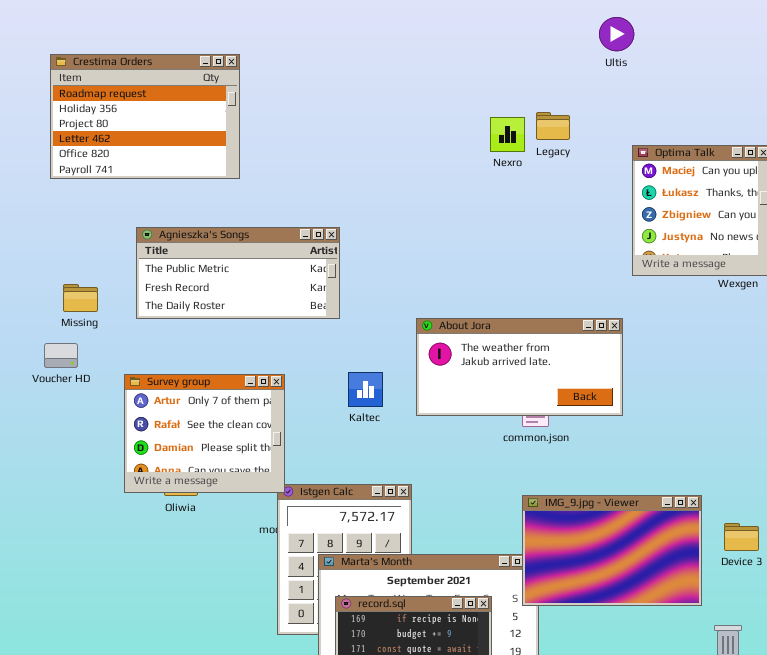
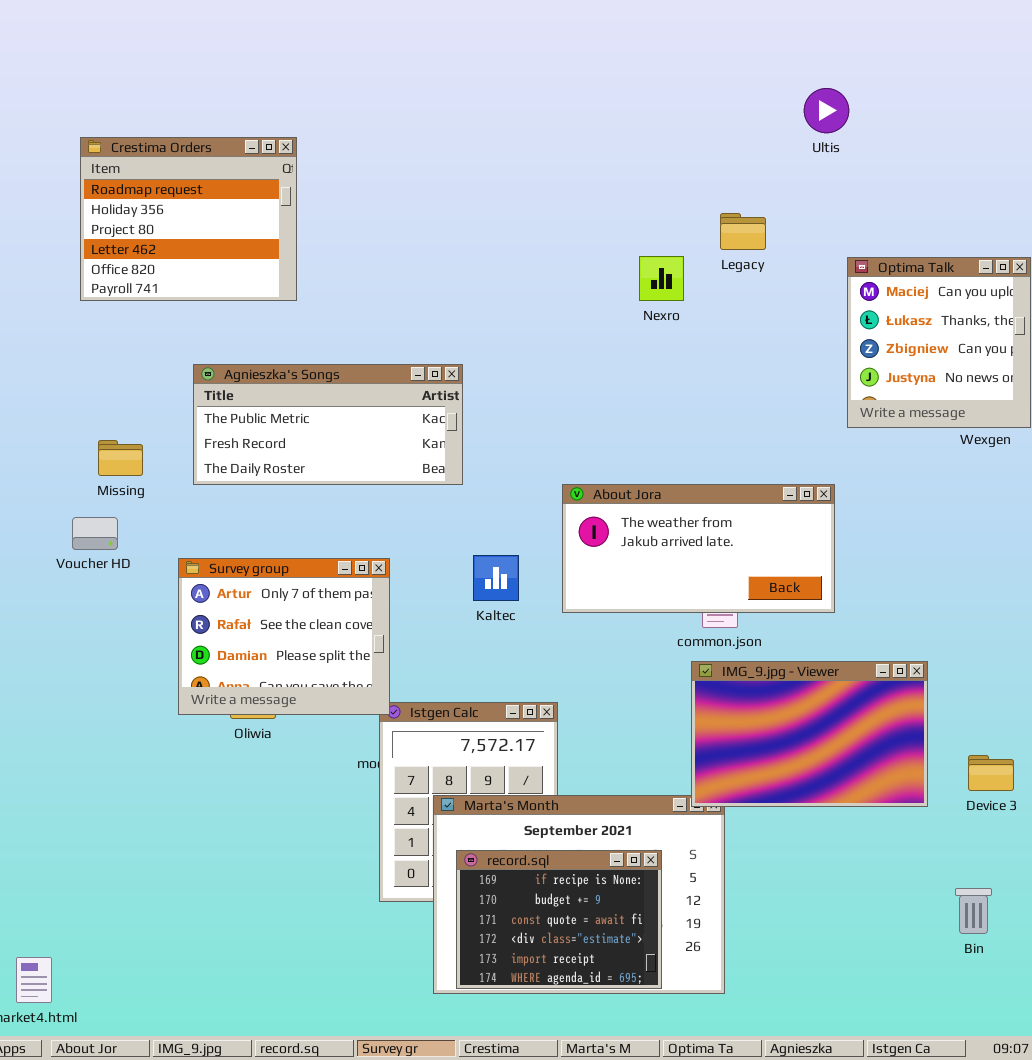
Crestima Orders: [50,54,240,179] -> [80,137,297,301], resized
Nexro: [490,117,525,152] -> [639,256,684,301], moved
IMG_9.jpg - Viewer: [522,495,702,606] -> [691,661,928,807], moved

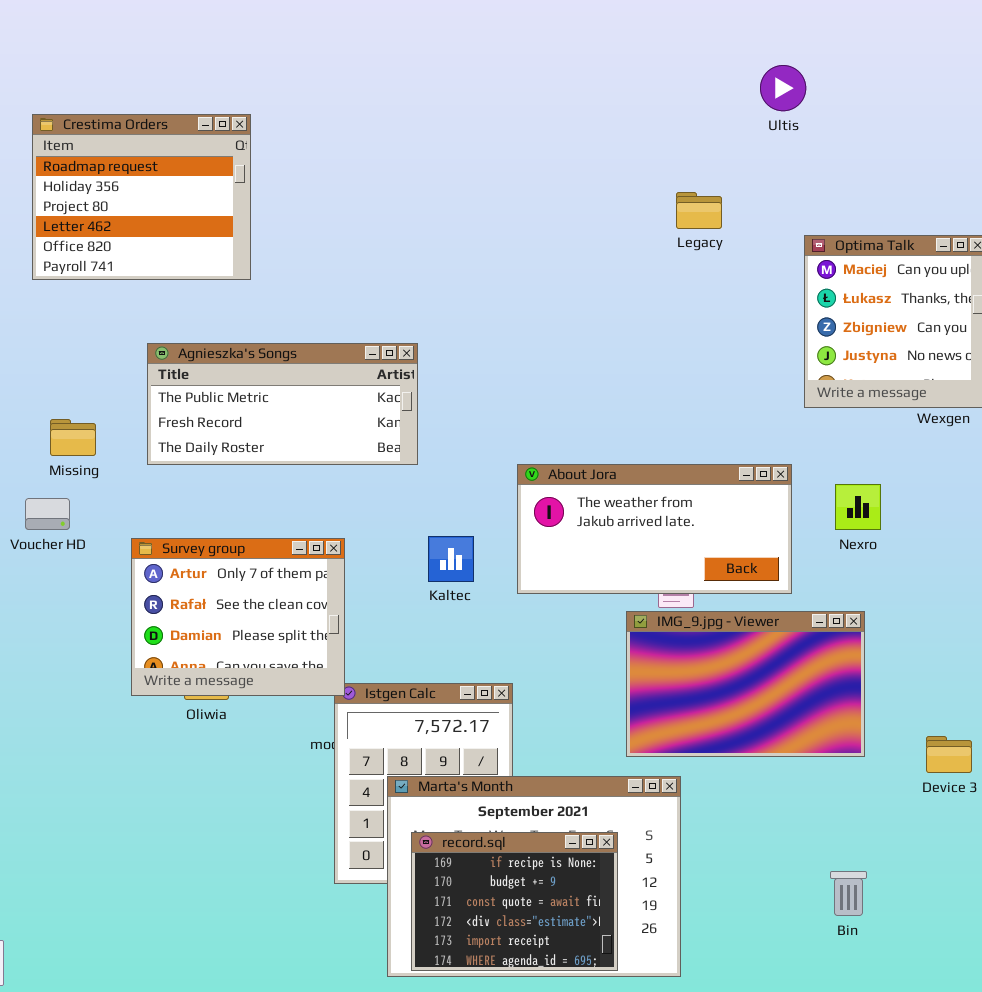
Nexro: [639,256,684,301] -> [835,484,881,530], moved
IMG_9.jpg - Viewer: [691,661,928,807] -> [626,611,865,757], moved
Bin: [955,888,992,934] -> [830,871,867,916], moved

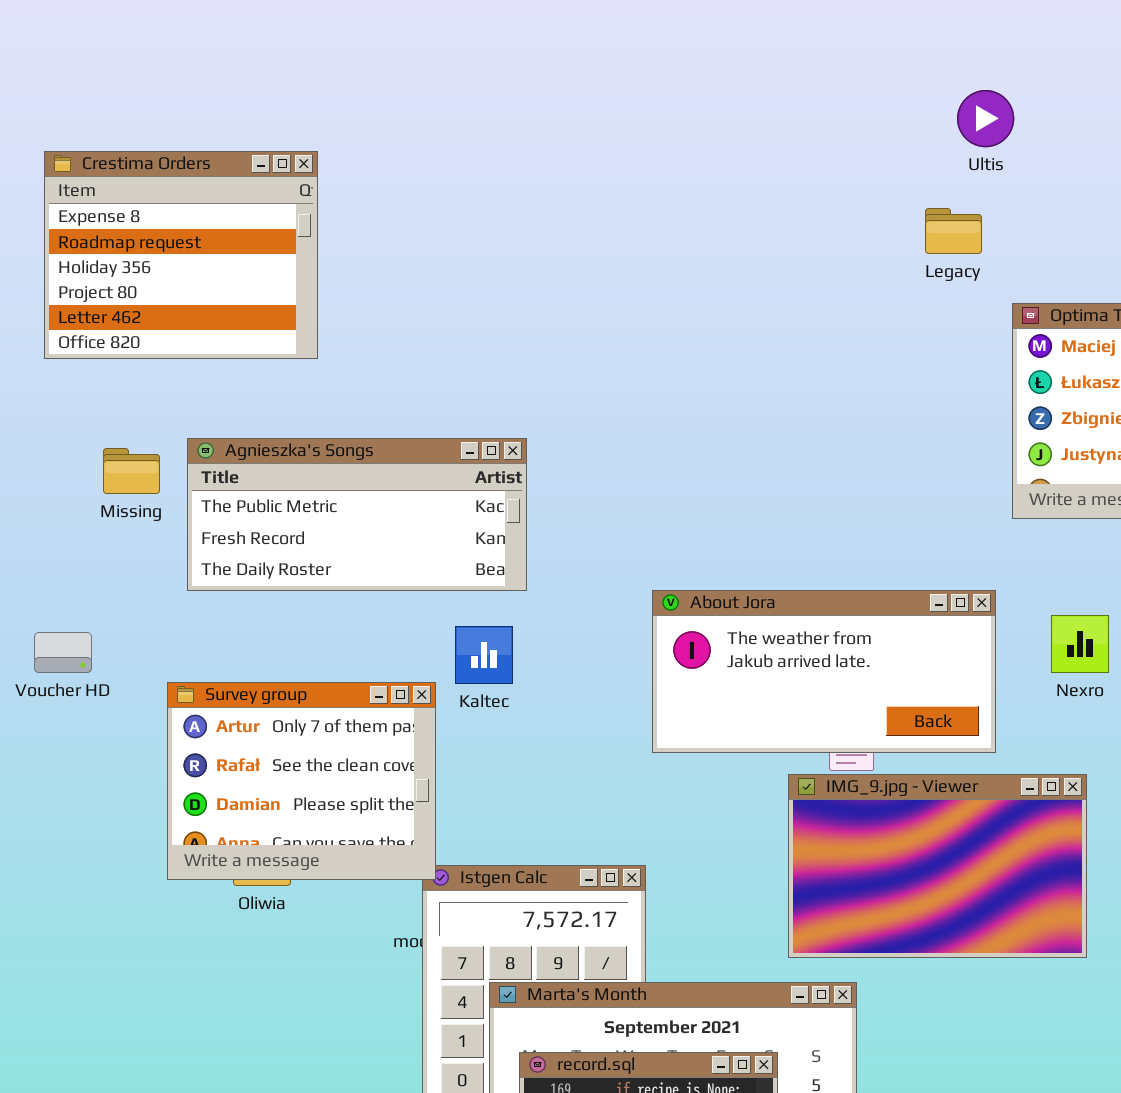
Crestima Orders: [32,114,251,280] -> [44,151,318,359], scrolled up 1 row
Legacy: [676,192,722,229] -> [925,208,982,254], moved
Missing: [50,419,96,456] -> [103,448,160,494], moved
Kaltec: [428,536,474,582] -> [455,626,513,684], moved

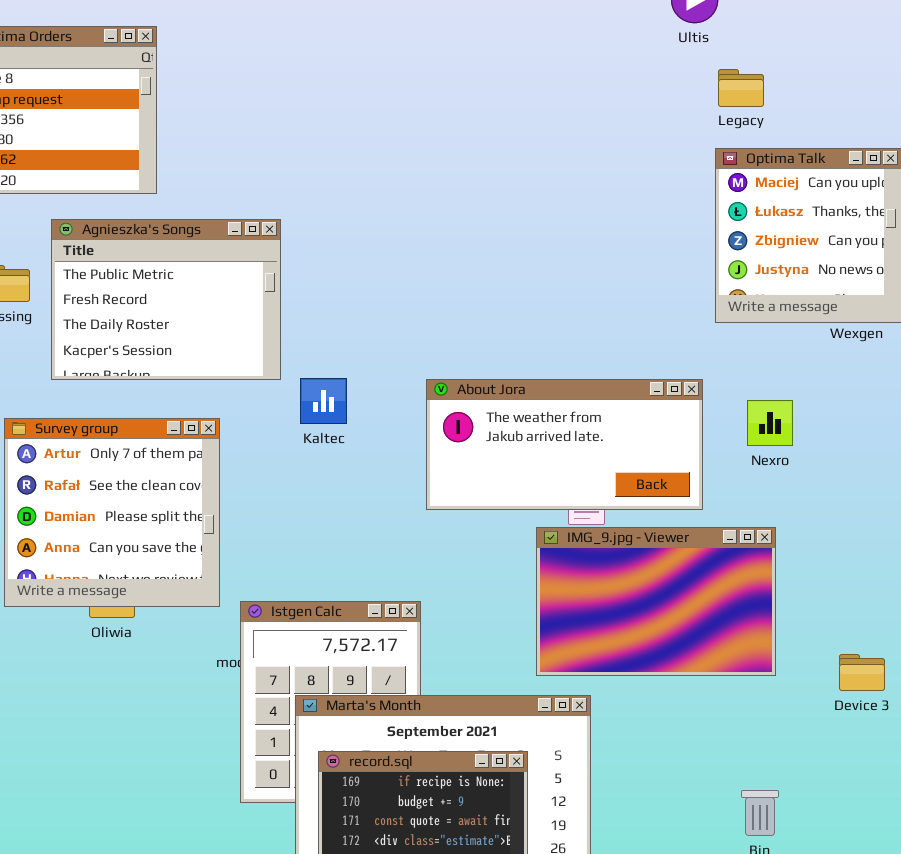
Legacy: [925,208,982,254] -> [718,69,764,107], moved
Agnieszka's Songs: [187,438,527,591] -> [51,219,281,380], resized
Kaltec: [455,626,513,684] -> [300,378,347,424], moved
Survey group: [167,682,436,880] -> [4,418,220,607], moved, resized

